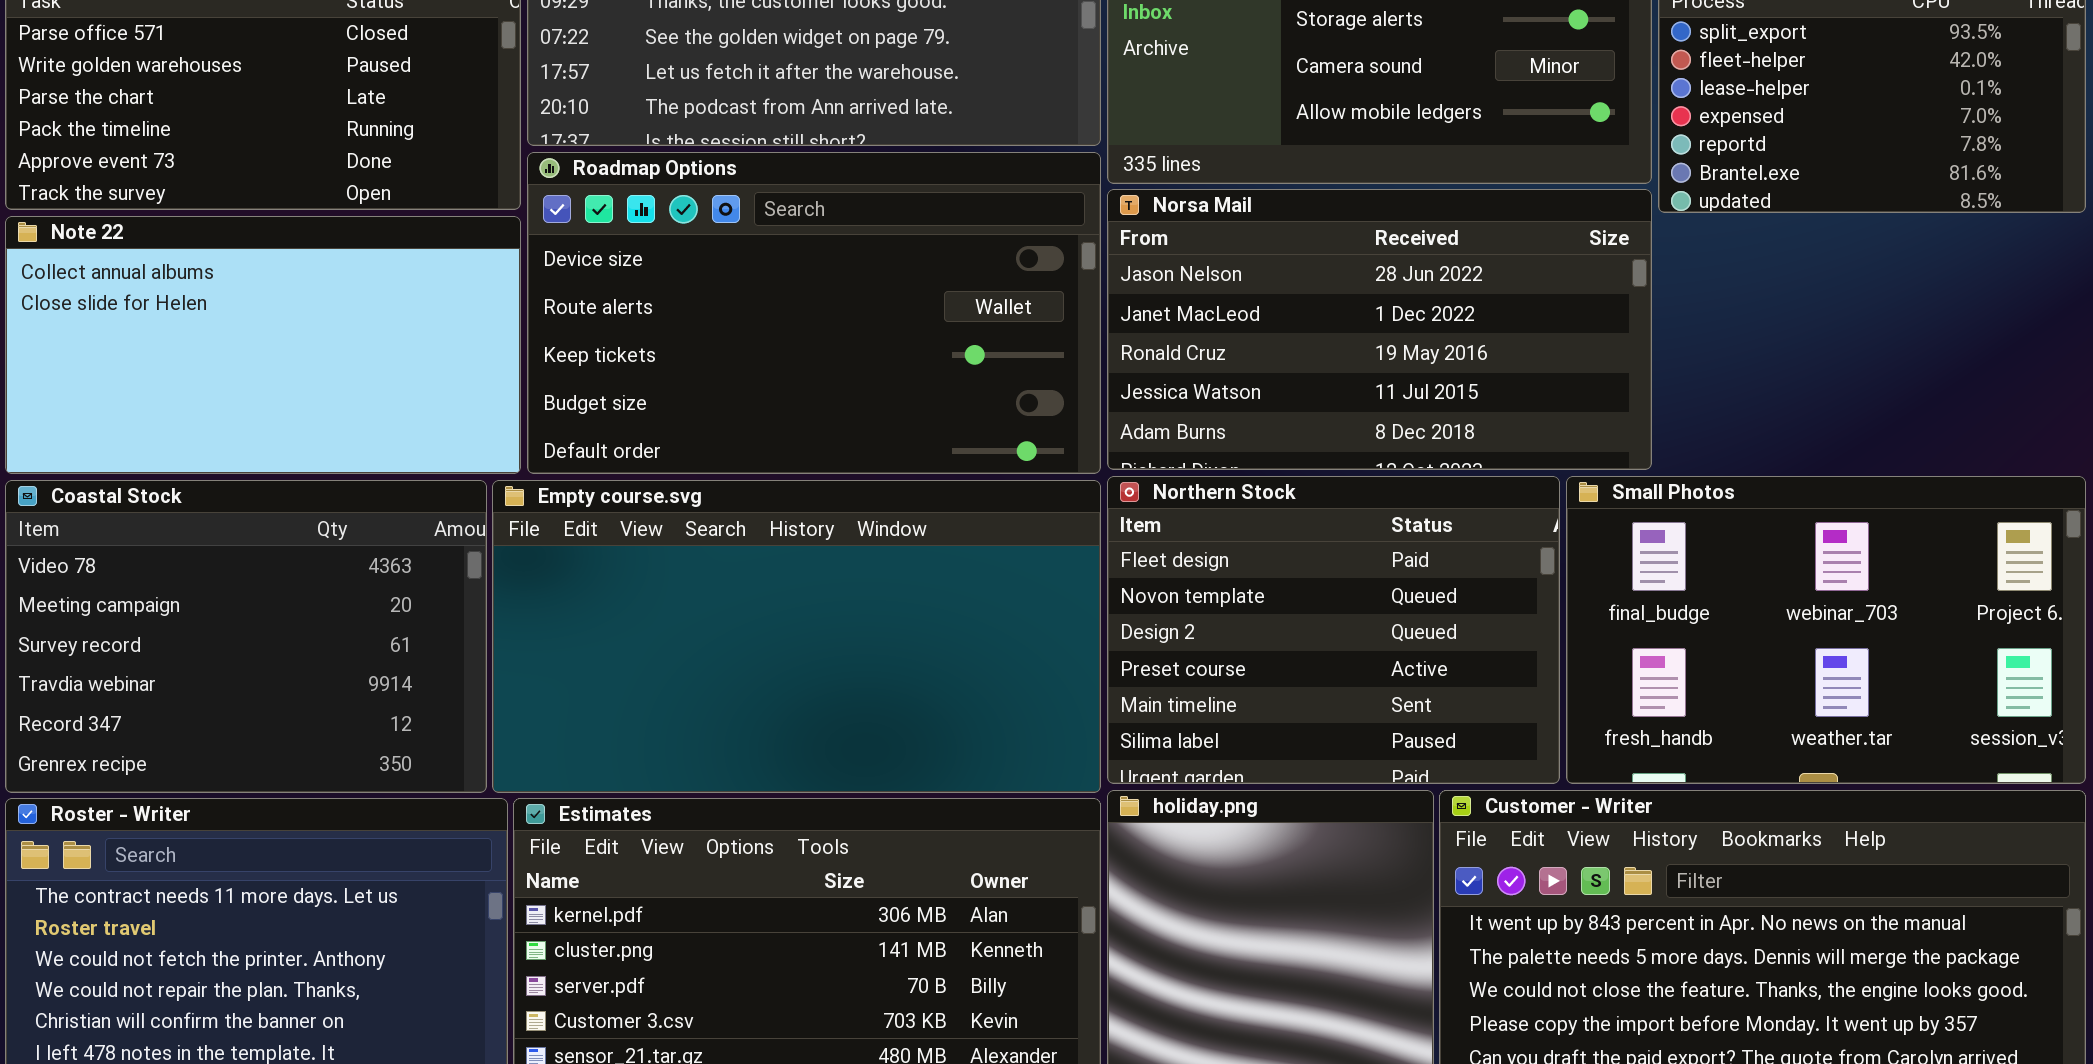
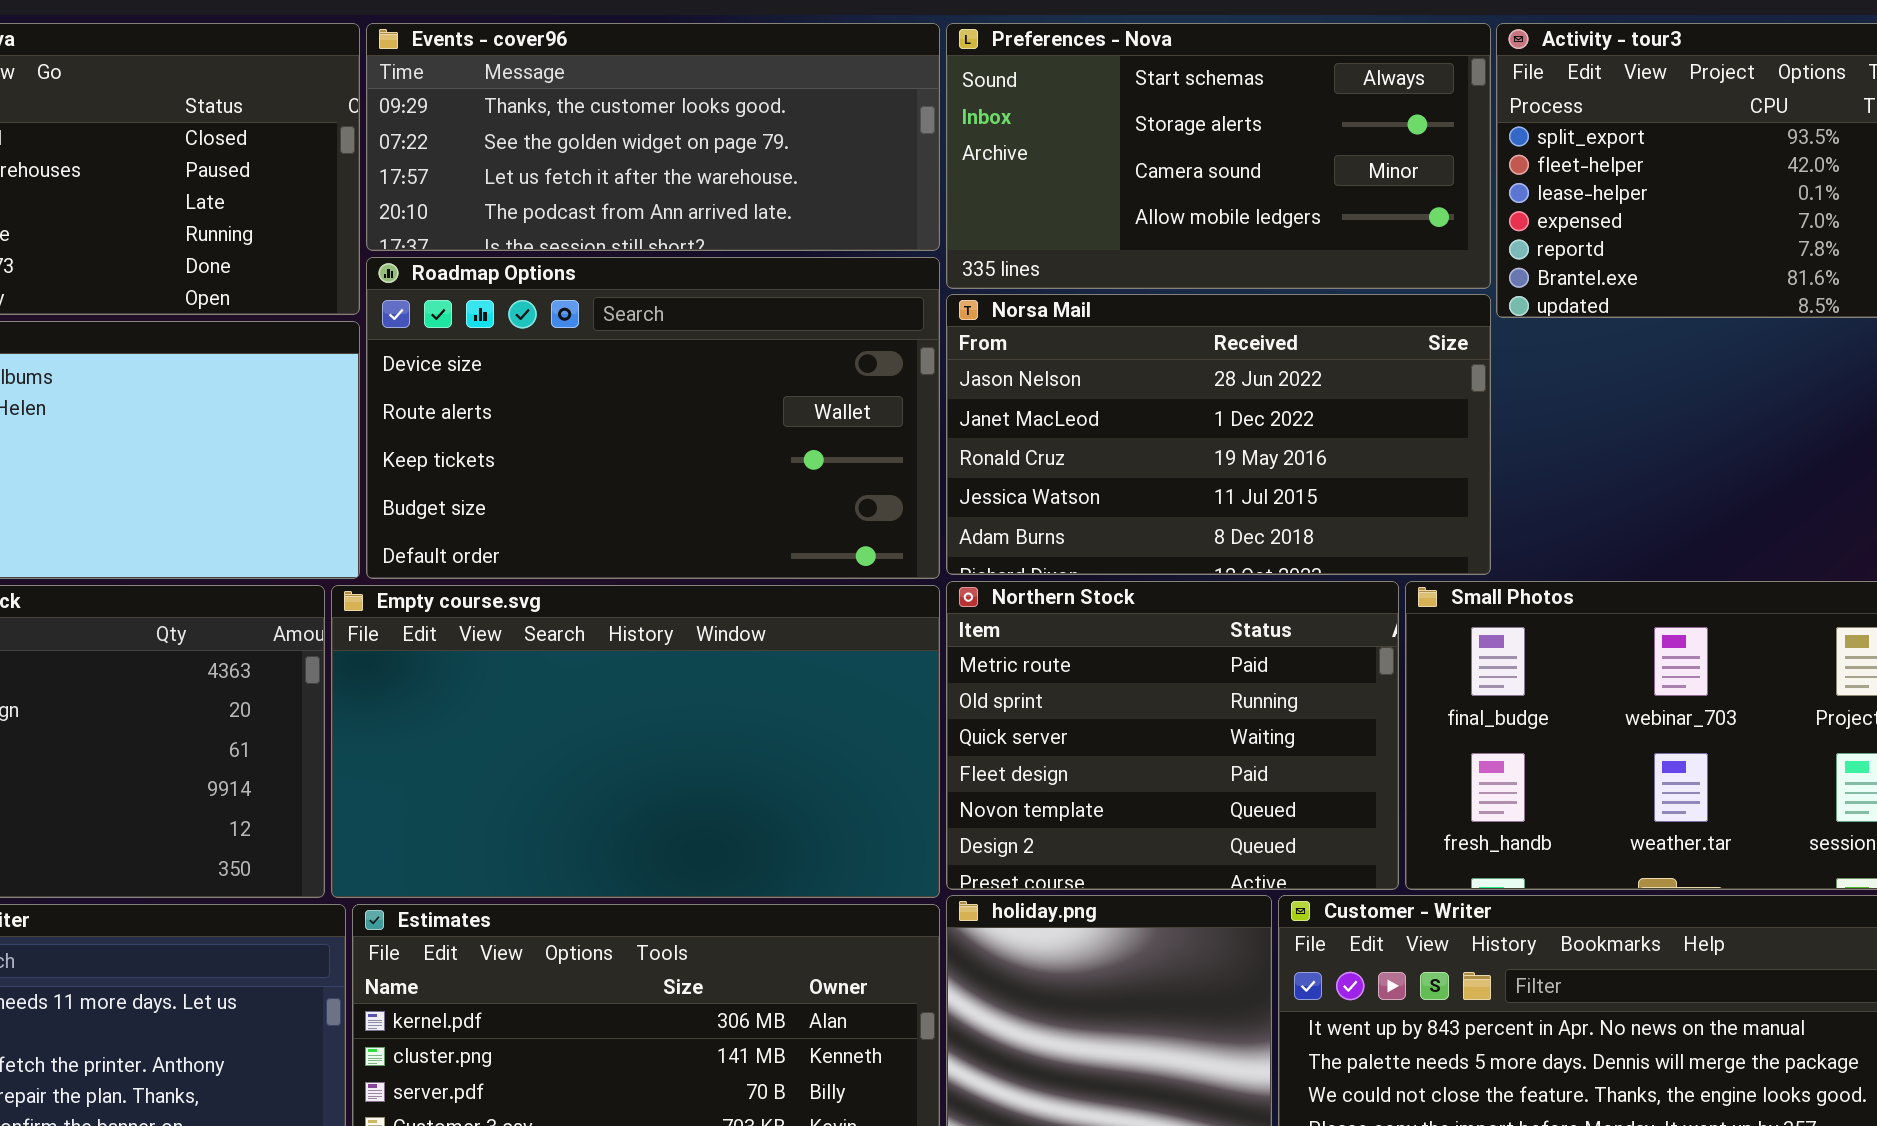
Northern Stock: [1107,476,1560,784] -> [946,581,1399,890], scrolled up 3 rows

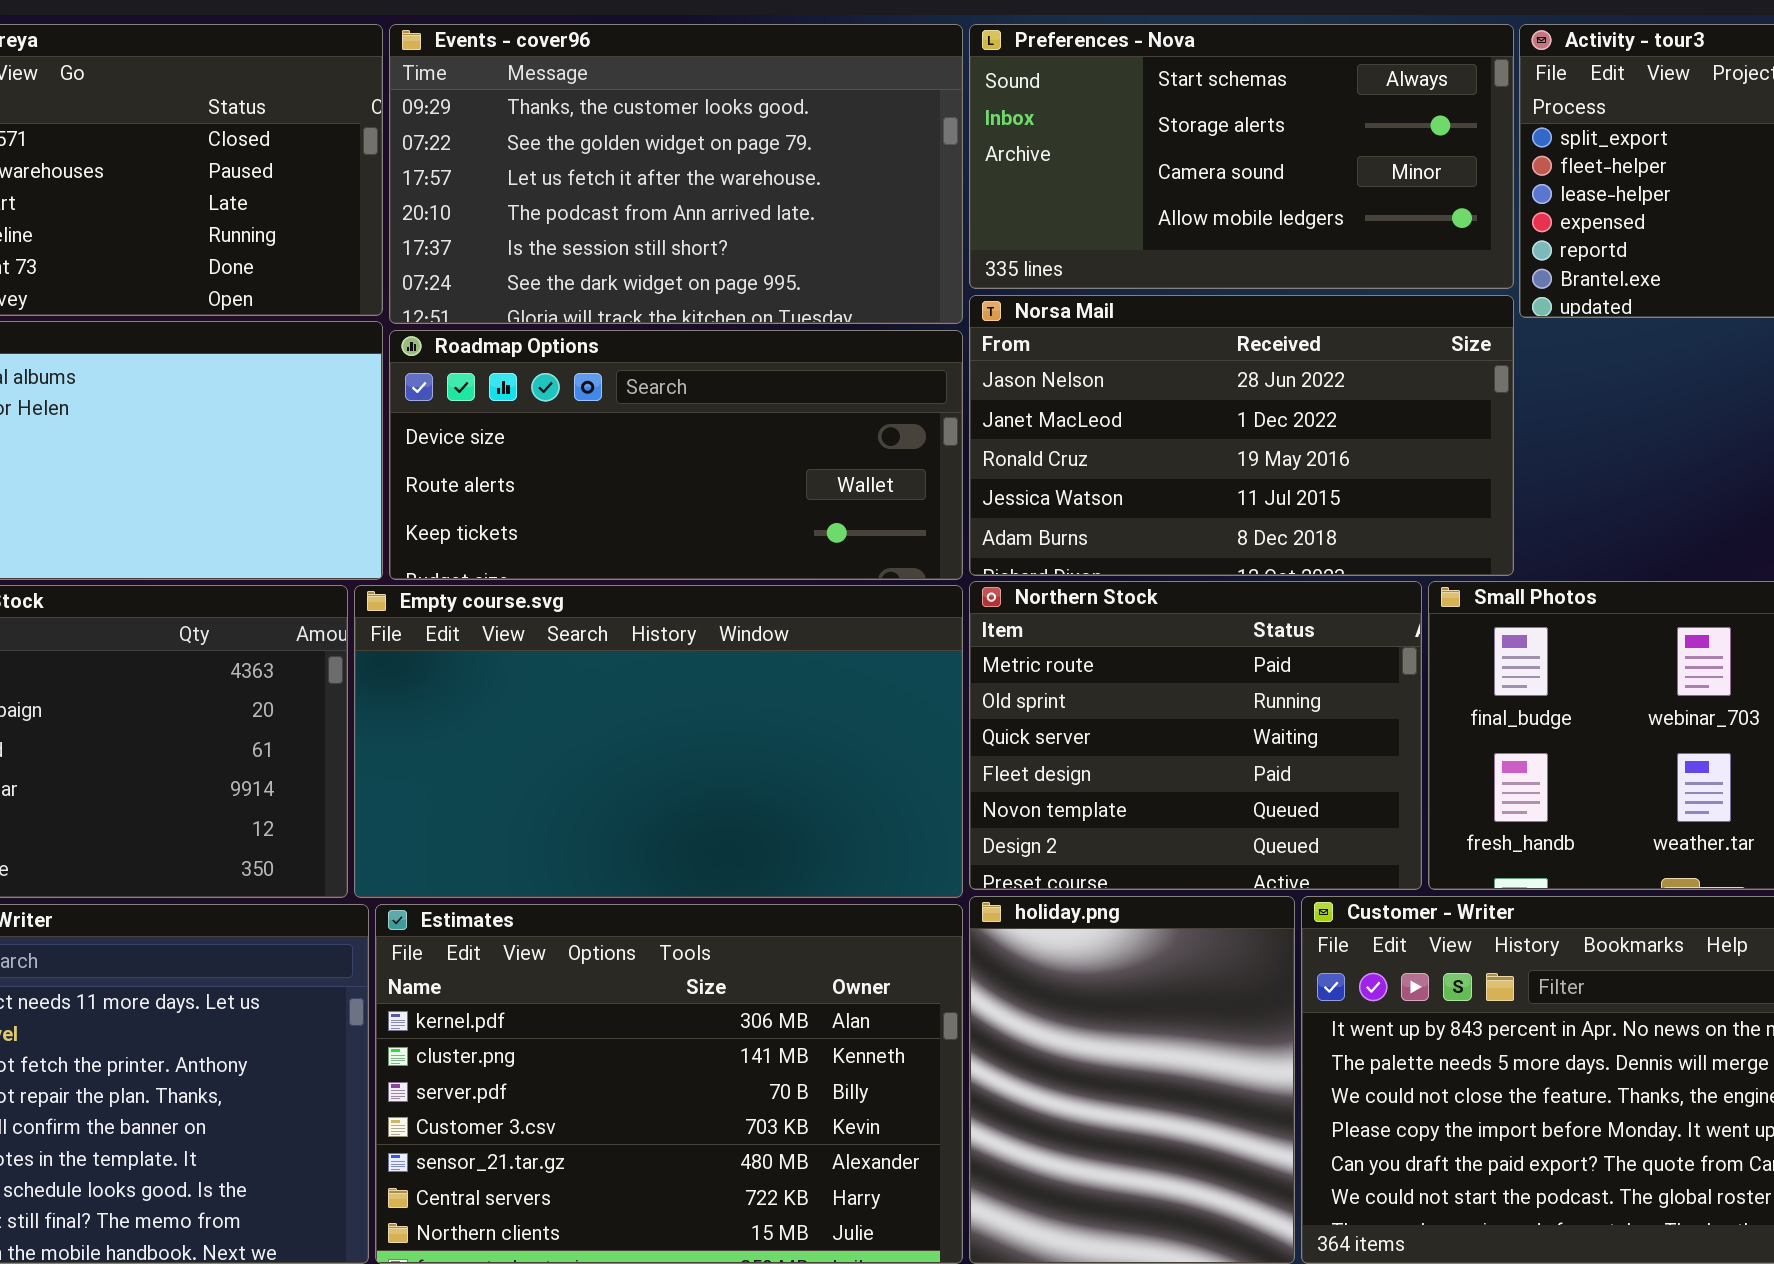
Events - cover96: [366,23,940,251] -> [389,24,963,324], resized
Roadmap Options: [366,257,940,579] -> [389,330,963,580], resized

